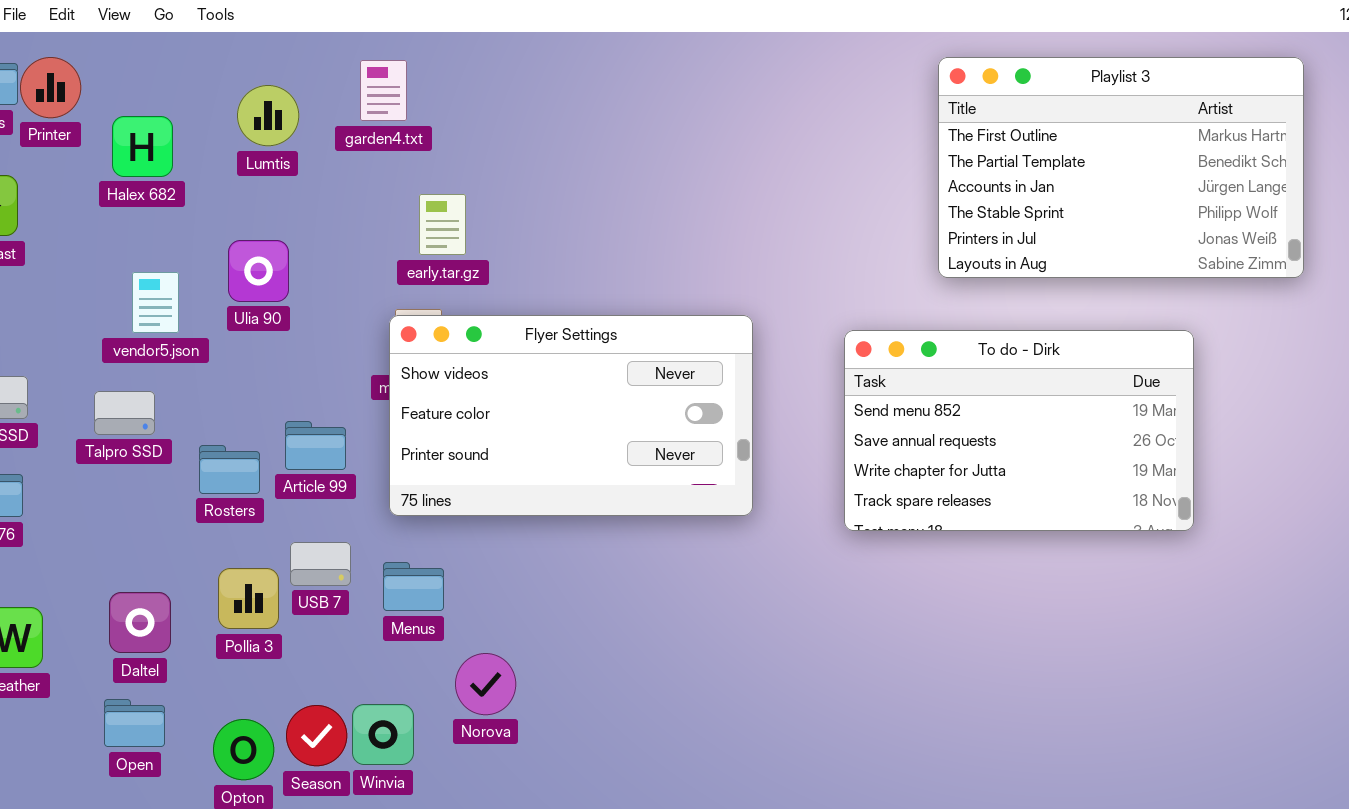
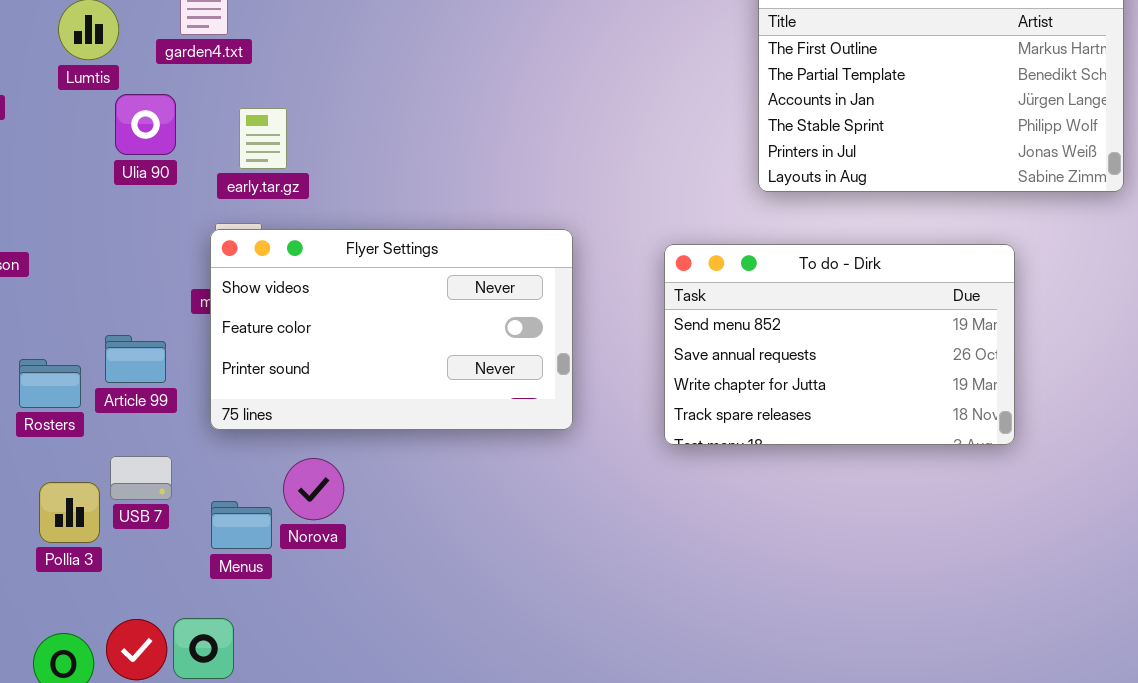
Ulia 90: [228,240,289,302] -> [115,94,176,155], moved
Menus: [383,562,444,611] -> [211,501,272,549], moved
Norova: [455,653,516,715] -> [283,458,344,520], moved

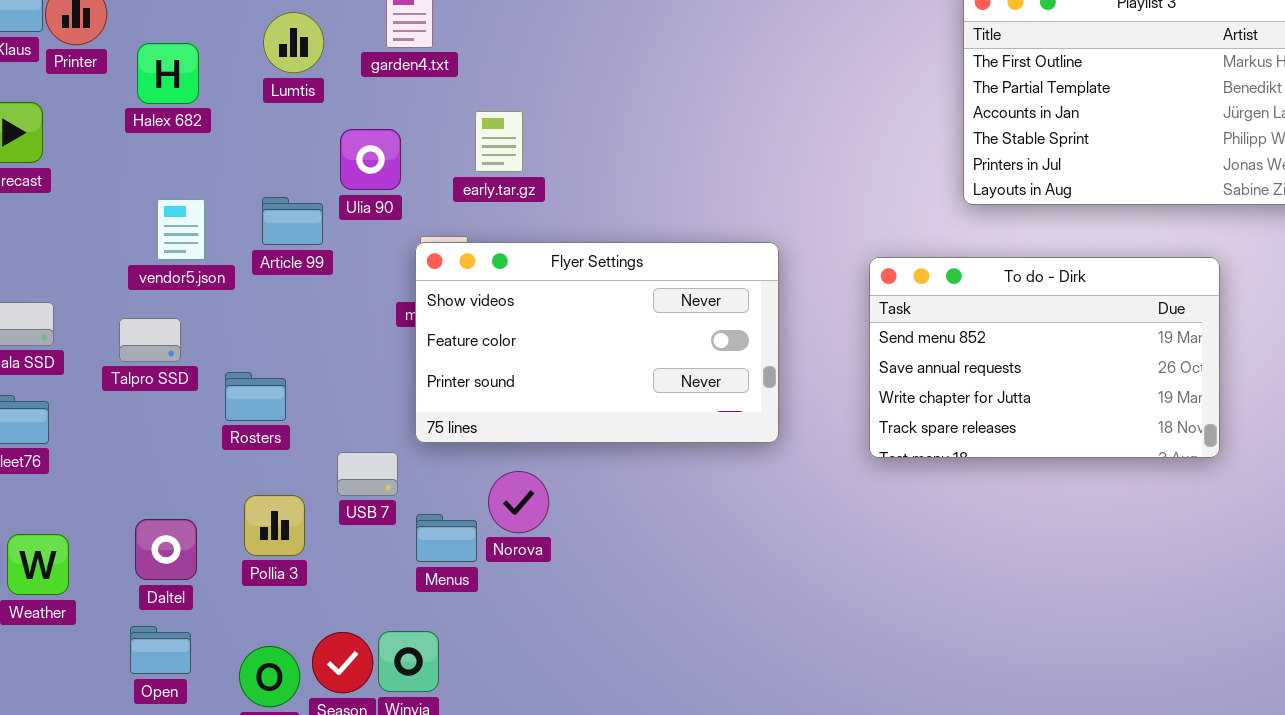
Ulia 90: [115,94,176,155] -> [340,129,401,190], moved
early.tar.gz: [239,108,287,169] -> [475,111,523,172], moved
Article 99: [105,335,166,383] -> [262,197,323,245], moved
USB 7: [110,456,172,500] -> [337,452,398,496], moved

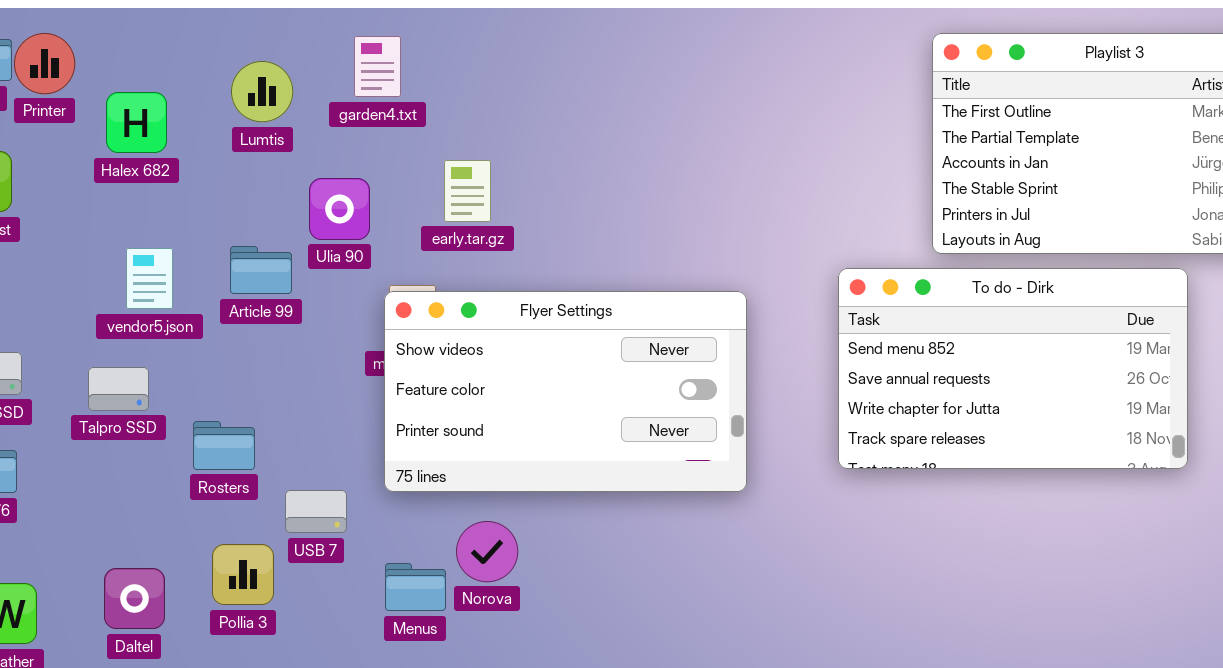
To do - Dirk: [869,257,1220,458] -> [838,268,1188,469], moved
USB 7: [337,452,398,496] -> [285,490,347,533], moved

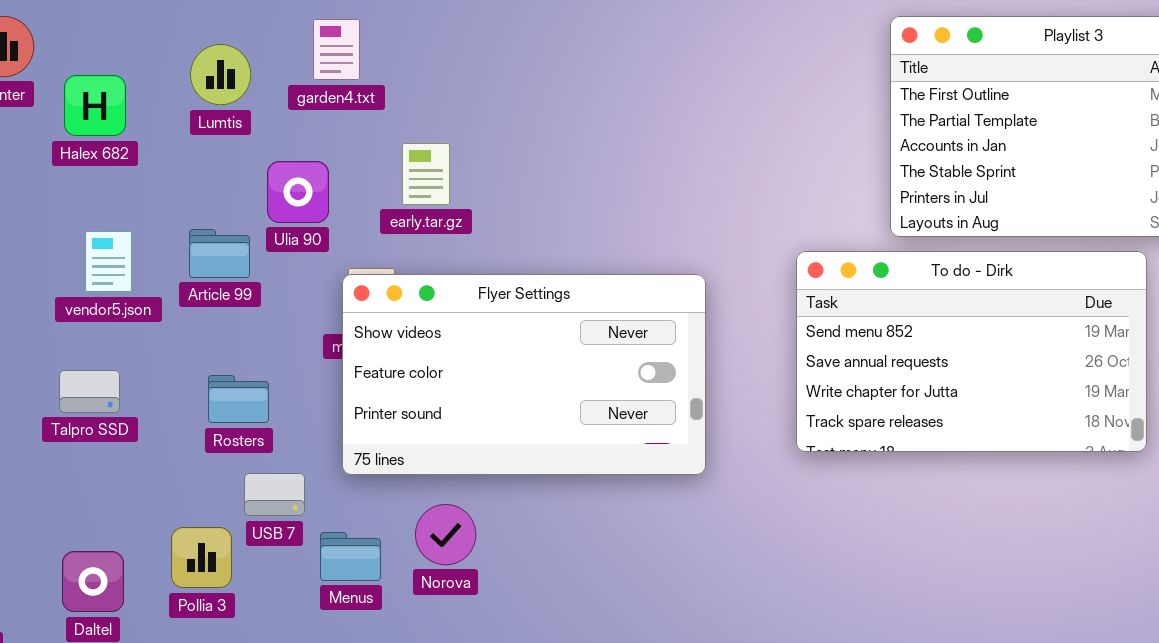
Talpro SSD: [88,367,149,411] -> [59,370,120,413], moved
Rosters: [193,421,255,470] -> [208,375,269,423], moved
Menus: [385,563,446,611] -> [320,532,381,581], moved

